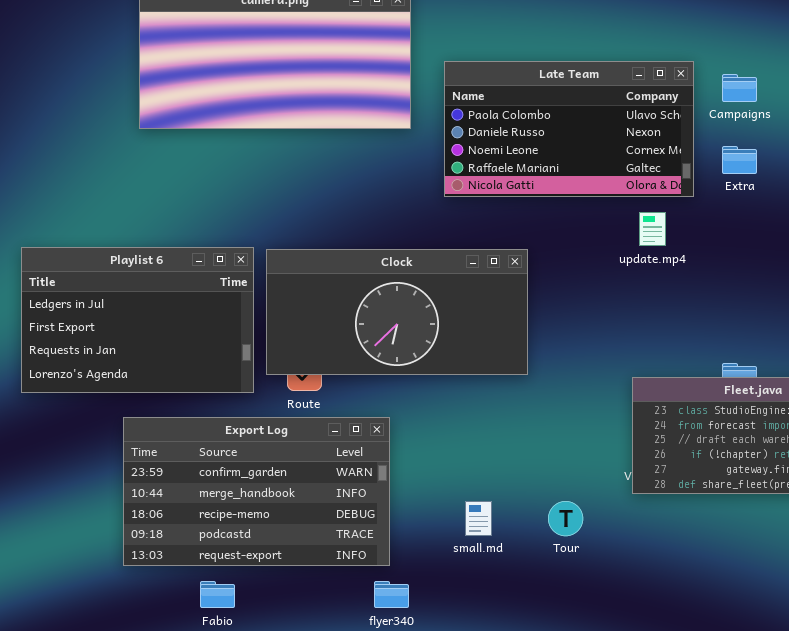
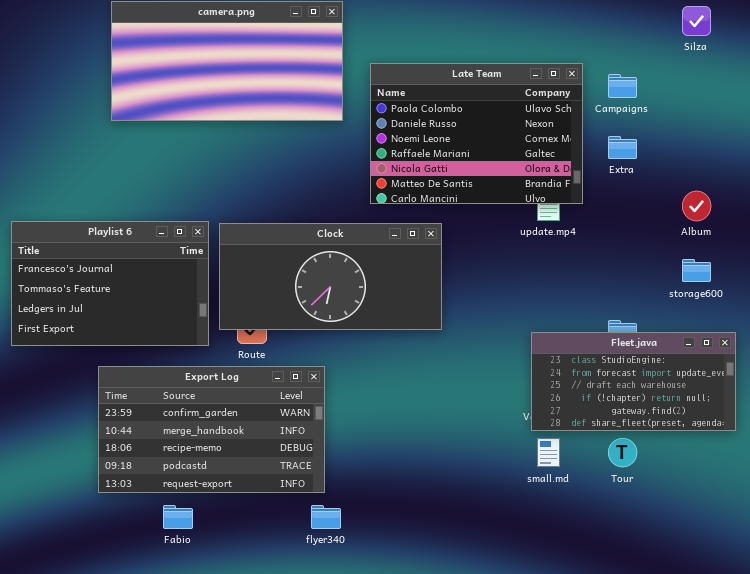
Late Team: [444,61,694,197] -> [370,63,583,204], resized
Playlist 6: [21,247,254,393] -> [11,221,209,346], scrolled up 2 rows
small.md: [465,501,492,536] -> [537,438,560,467], moved
Tour: [548,501,583,536] -> [608,438,637,467], moved

